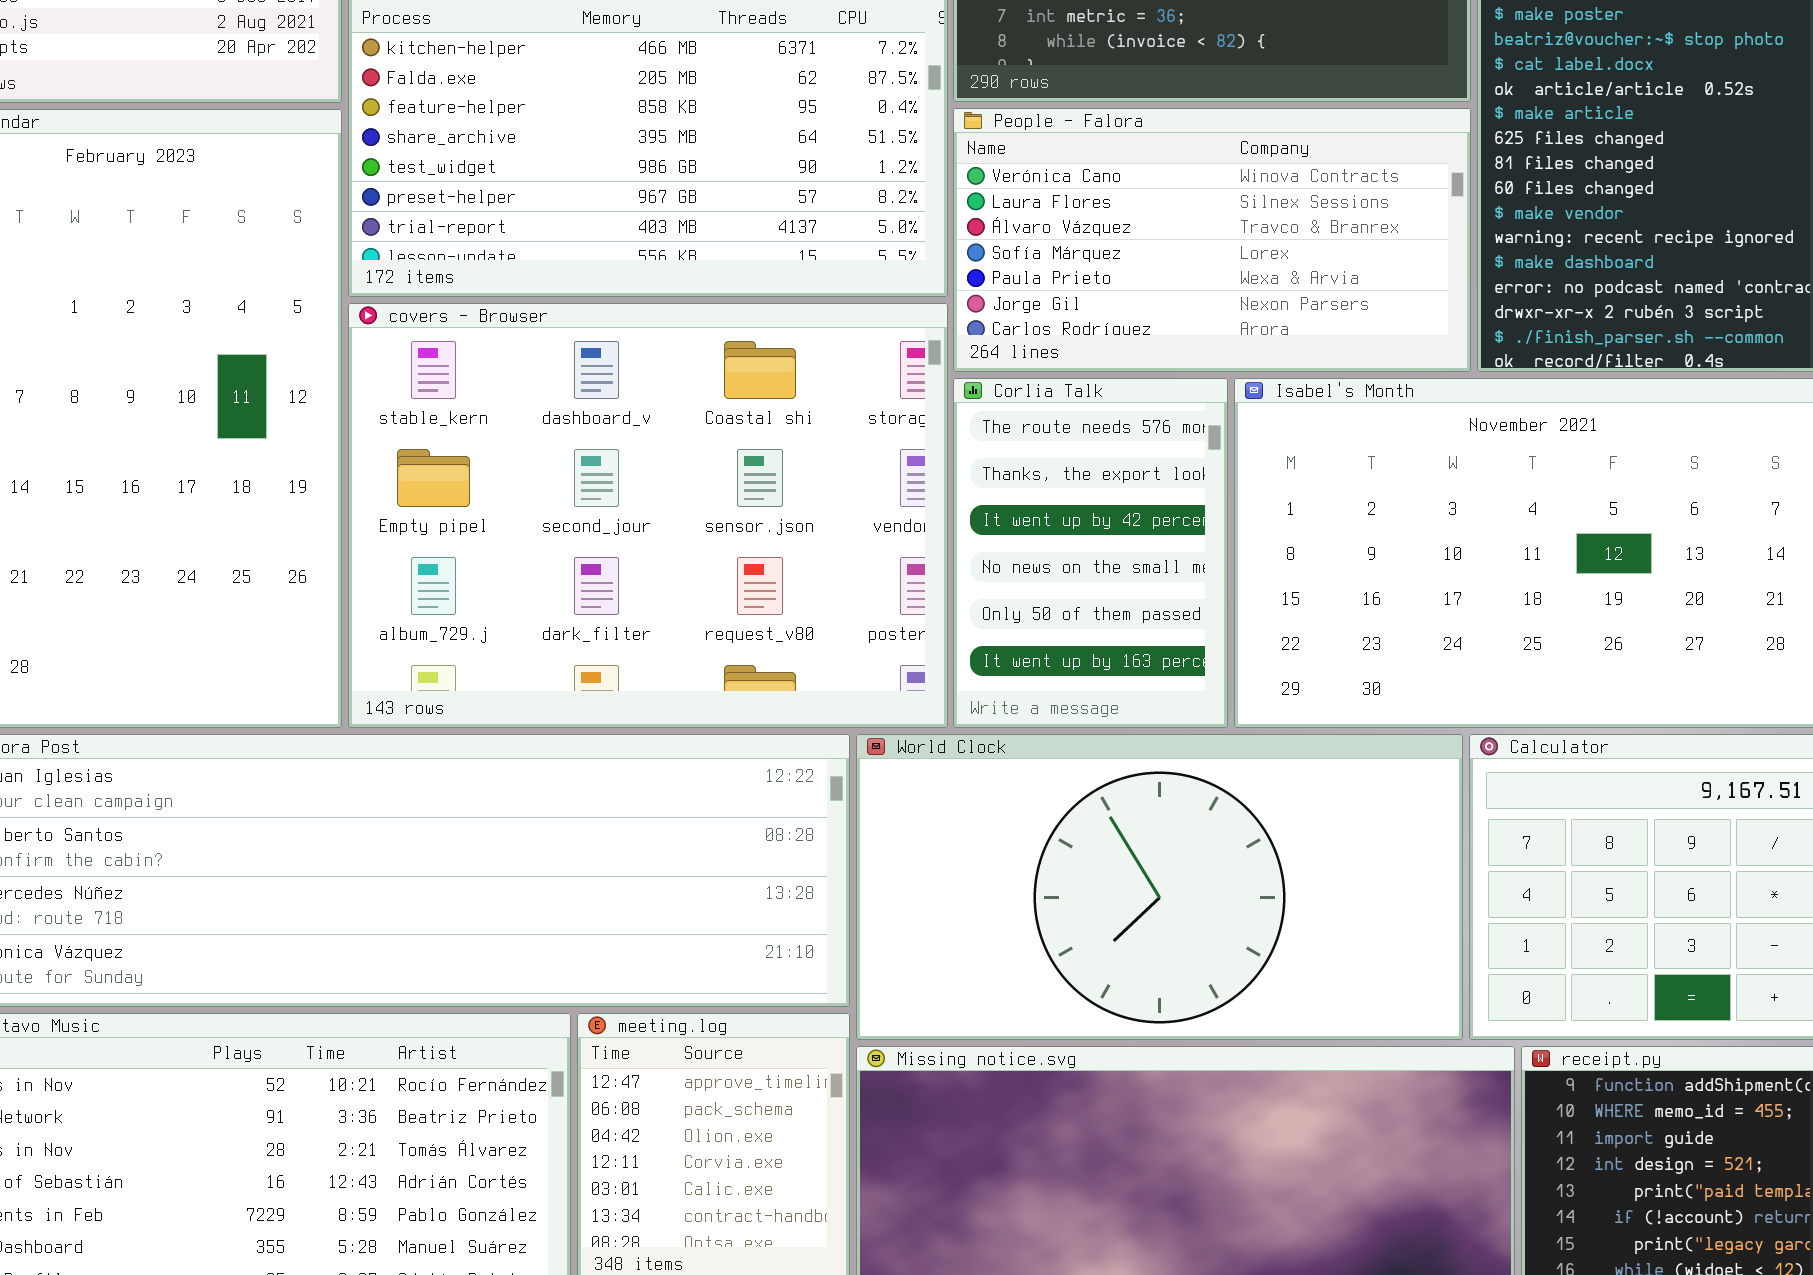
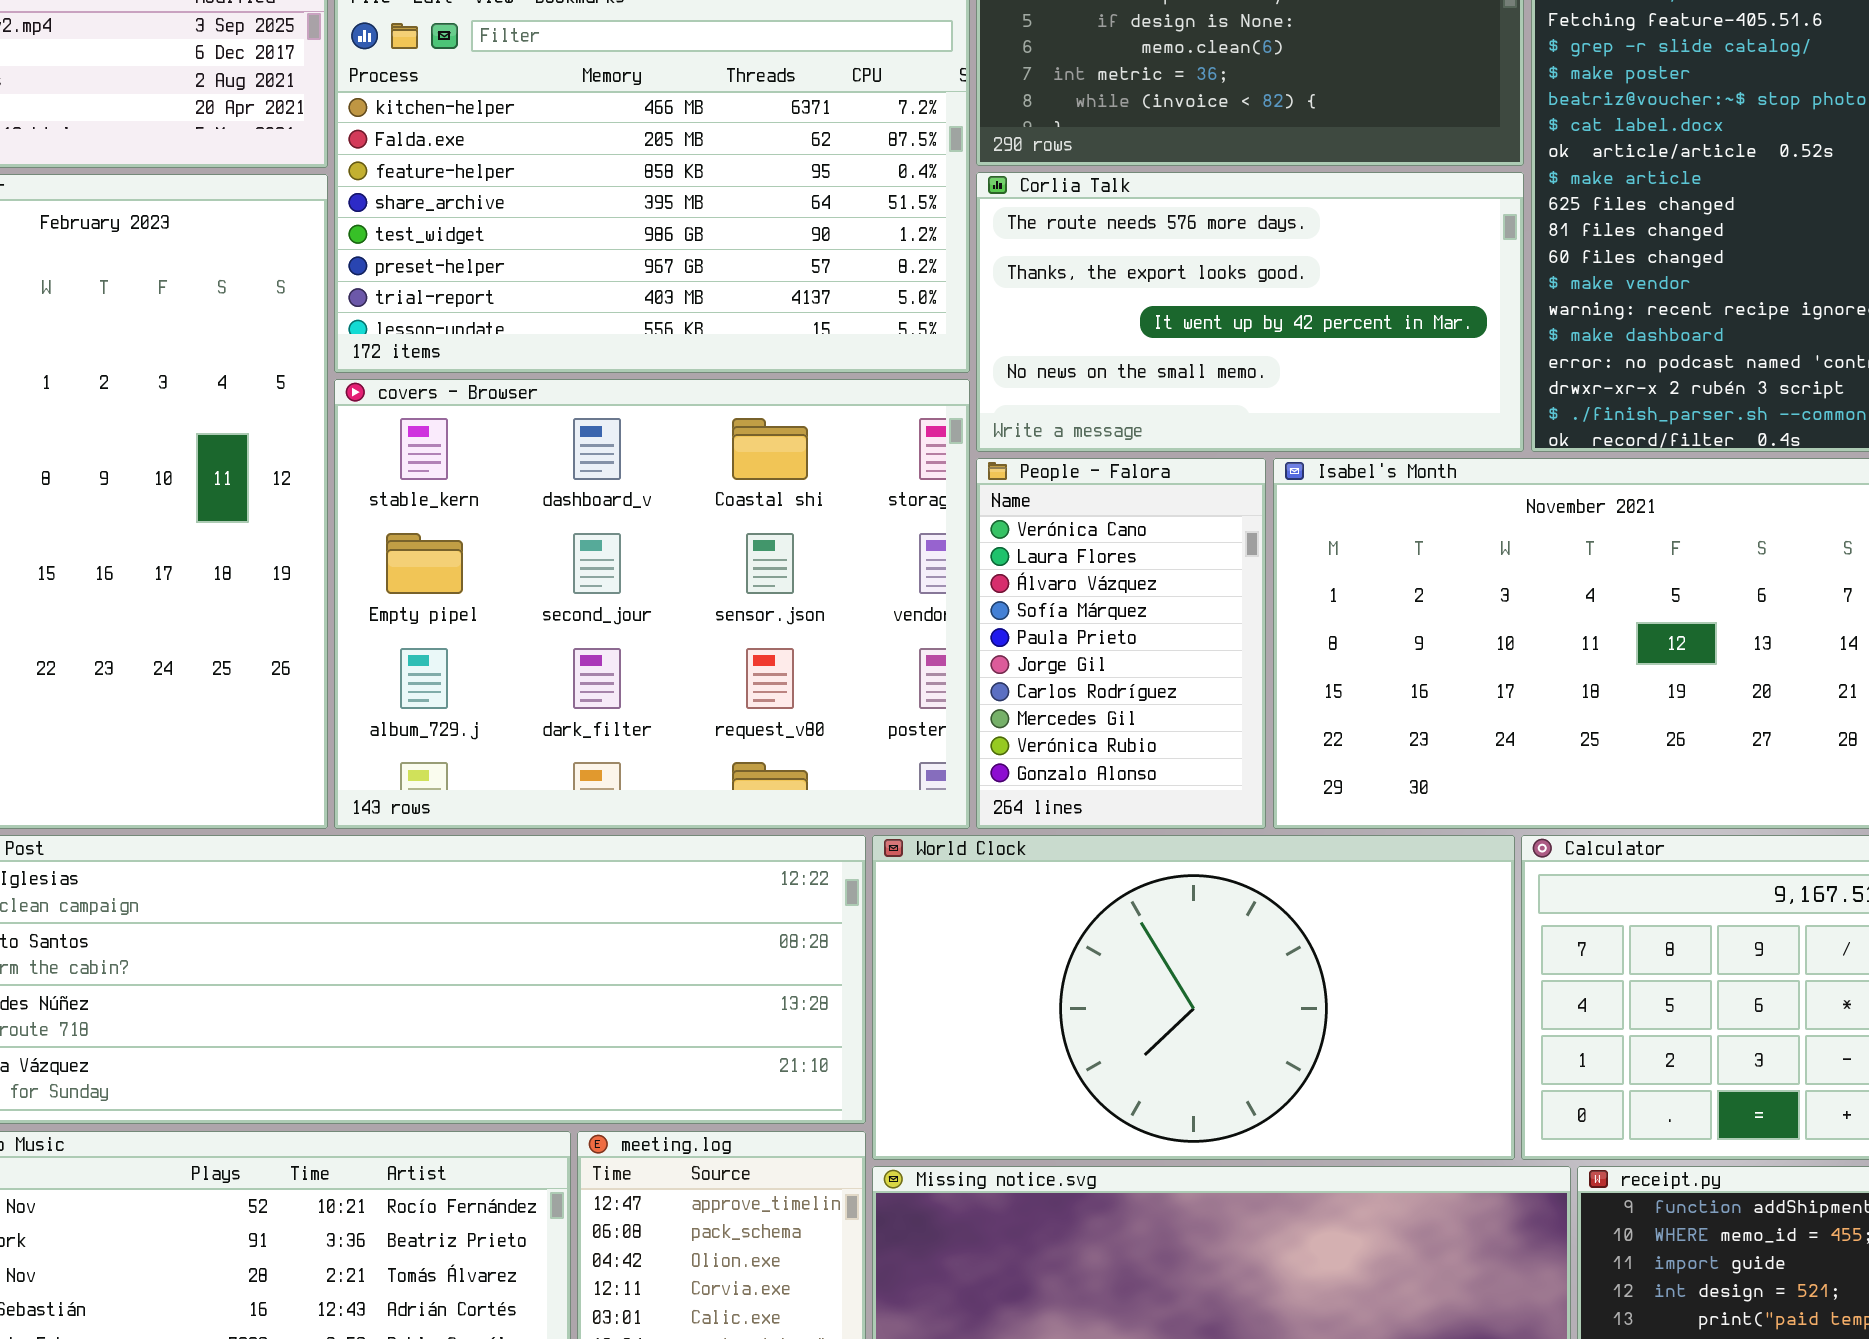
People - Falora: [953,108,1471,372] -> [976,458,1266,829], moved, resized
Corlia Talk: [953,378,1228,728] -> [976,172,1524,452], moved, resized

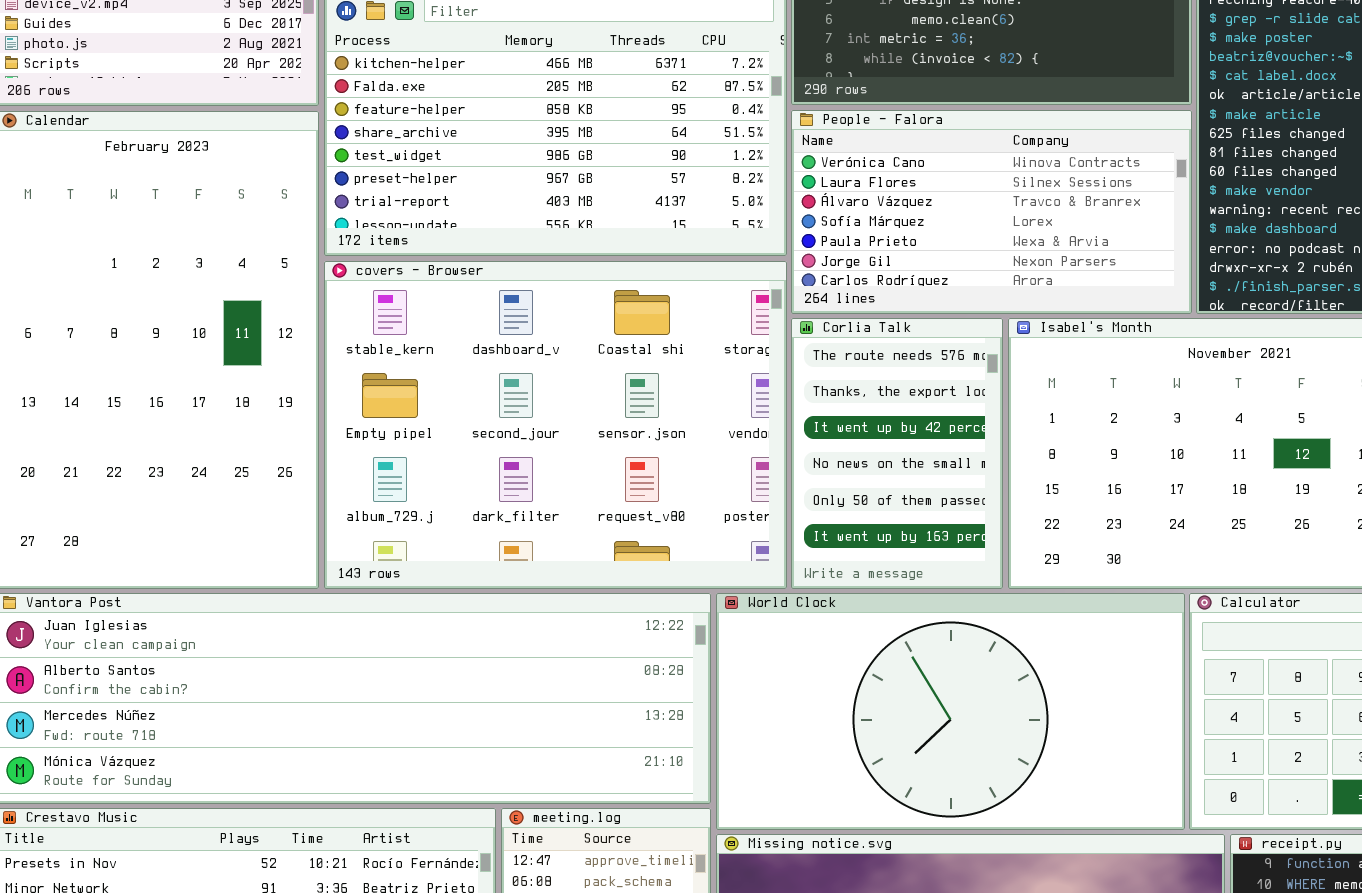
Corlia Talk: [976,172,1524,452] -> [791,318,1003,589], moved, resized
People - Falora: [976,458,1266,829] -> [791,110,1192,314], moved, resized

